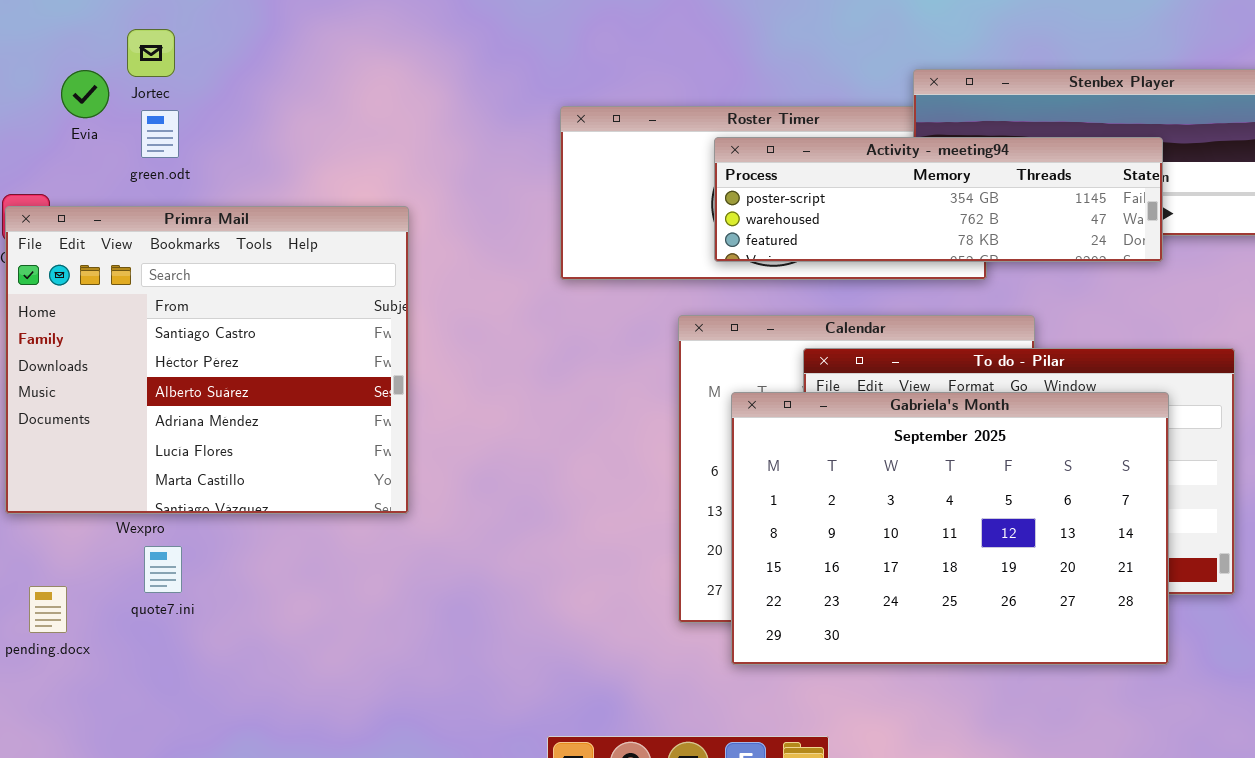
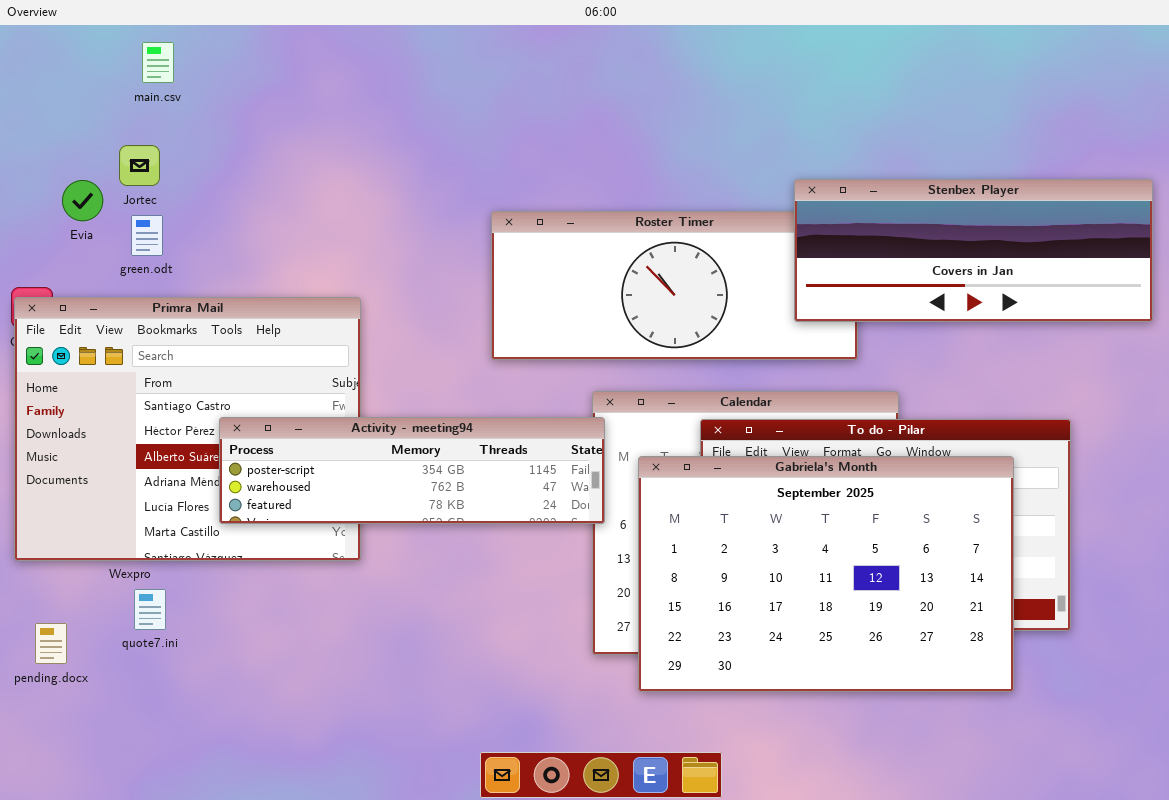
Activity - meeting94: [714,137,1163,262] -> [219,417,605,524], moved

